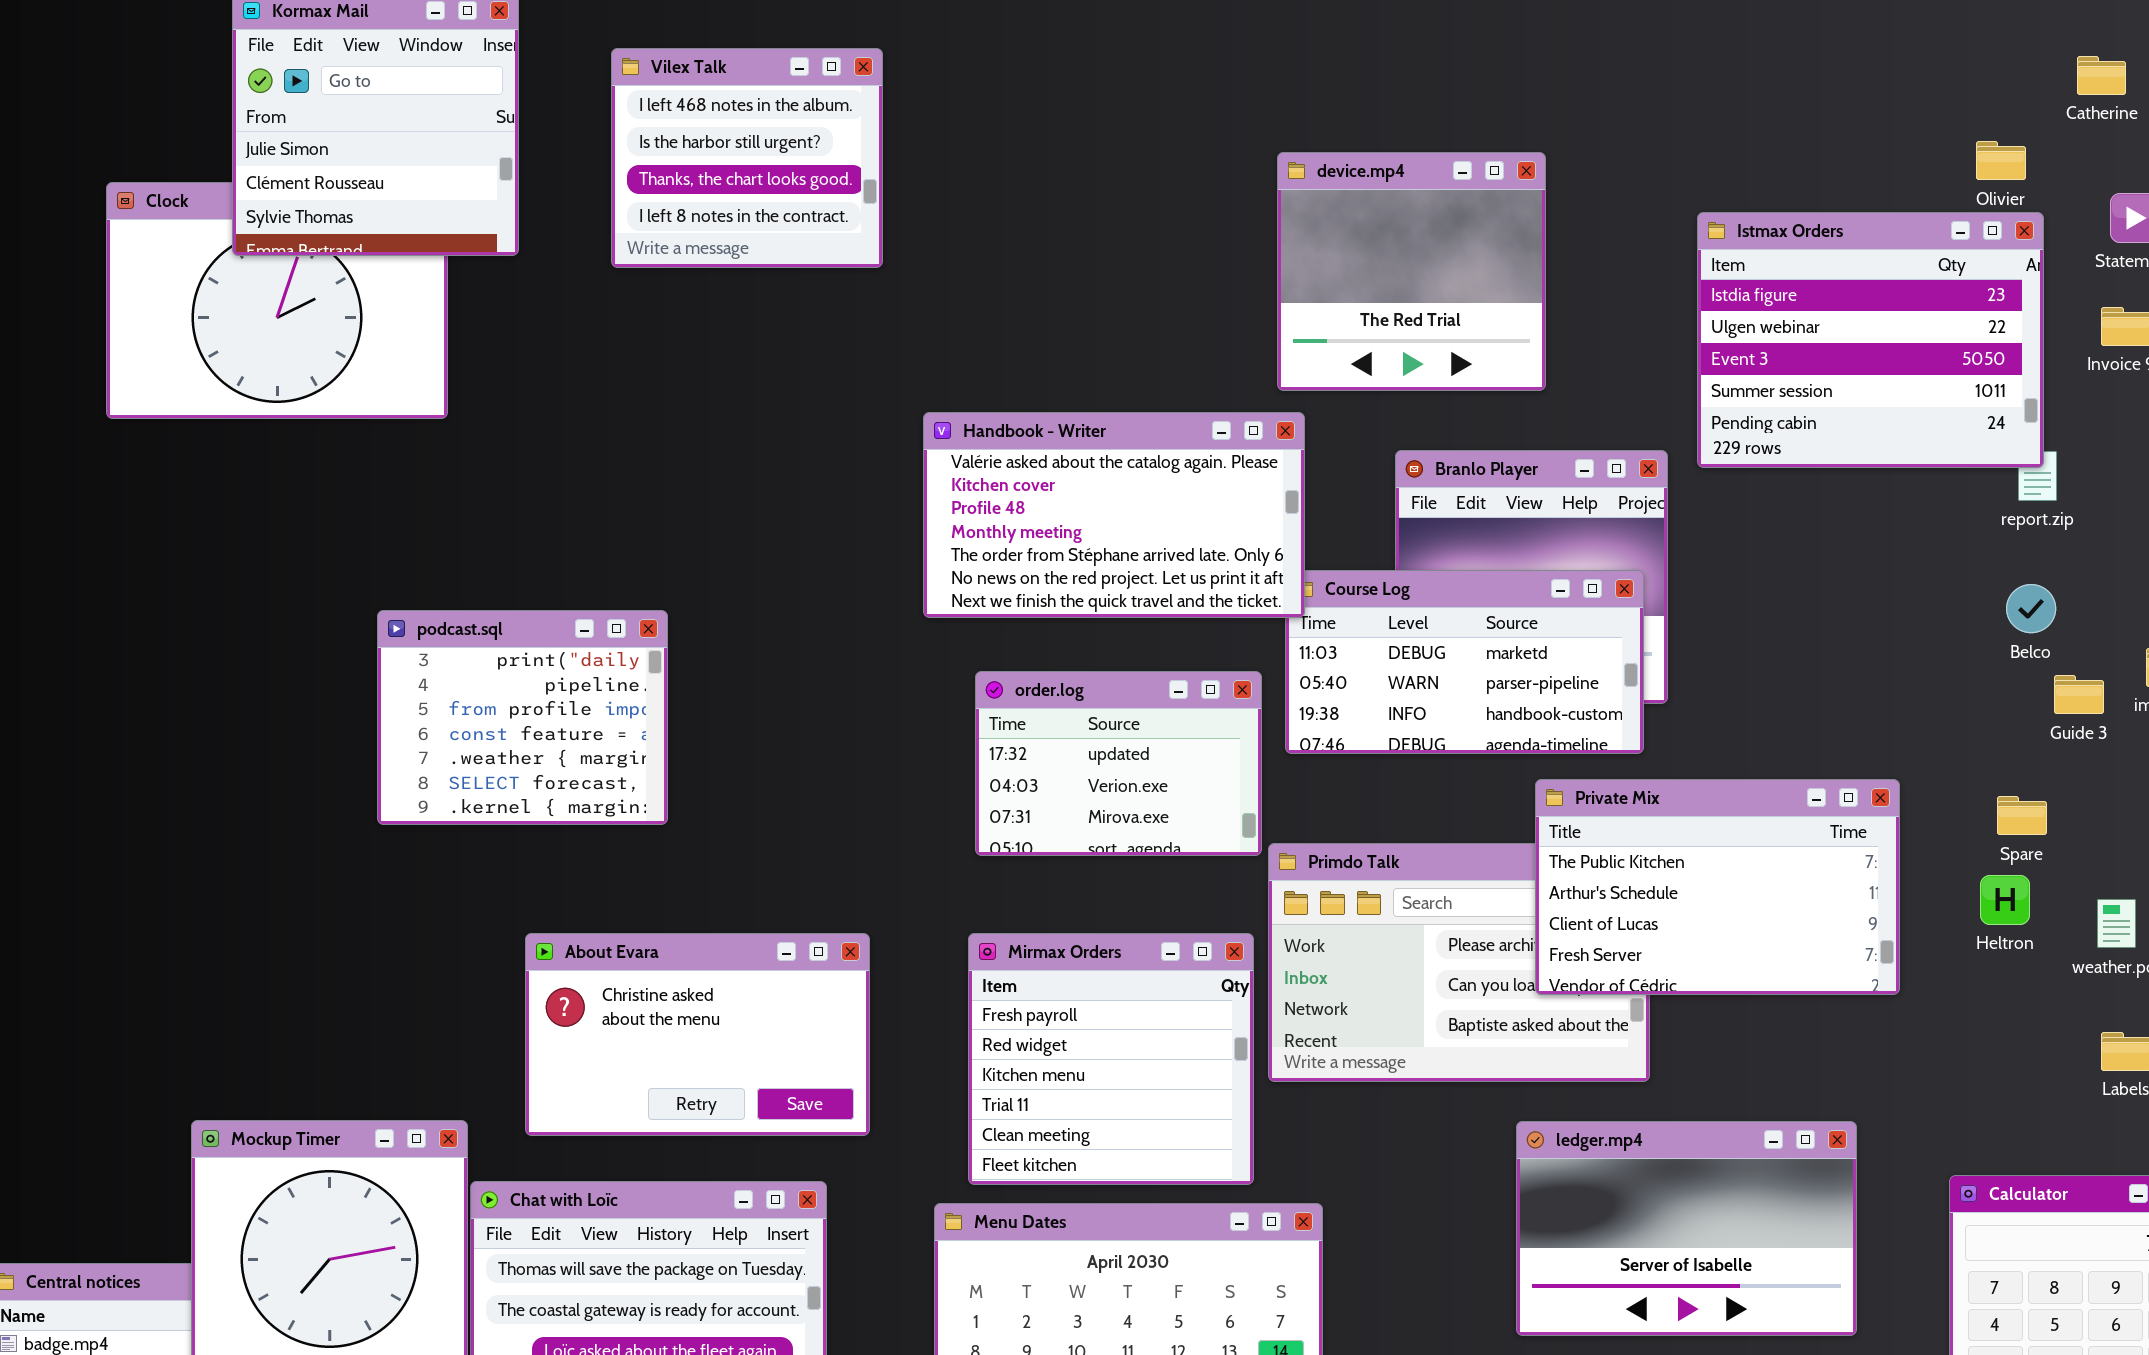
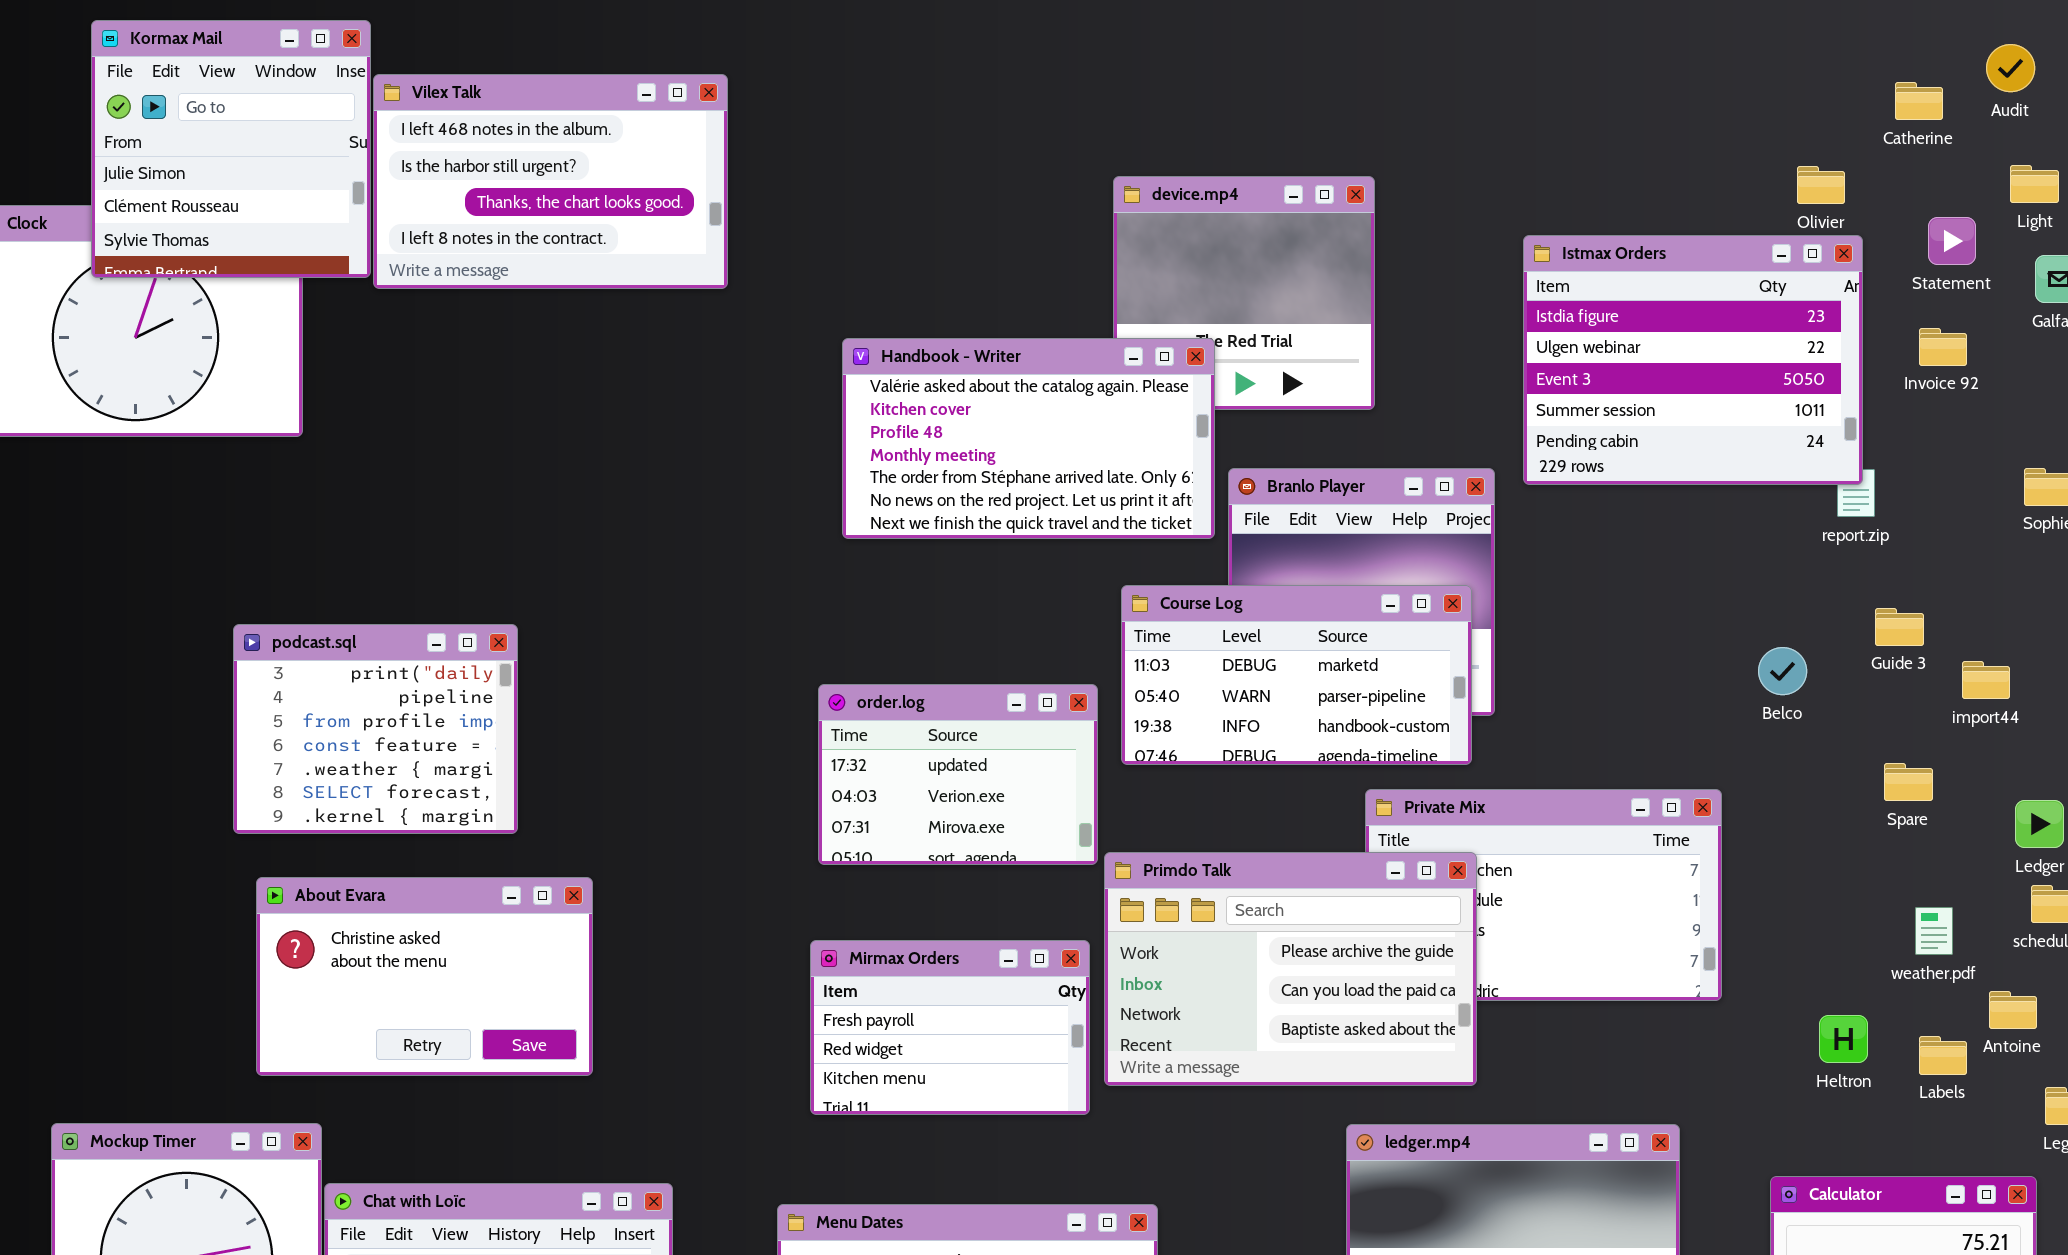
Vilex Talk: [611,48,883,268] -> [373,74,728,289], resized
Handbook - Writer: [923,412,1305,618] -> [842,338,1215,539], moved
Belco: [2006,584,2056,633] -> [1758,647,1807,695], moved
Guide 3: [2054,675,2104,714] -> [1875,608,1924,646], moved
Spare: [1997,796,2047,835] -> [1884,763,1933,801], moved
Primdo Talk: [1268,843,1650,1082] -> [1104,852,1477,1086], raised
Heltron: [1980,875,2030,925] -> [1819,1015,1868,1063], moved
About Evara: [525,933,870,1136] -> [256,877,593,1076], moved
Mirmax Orders: [968,933,1254,1185] -> [810,940,1090,1115], resized

